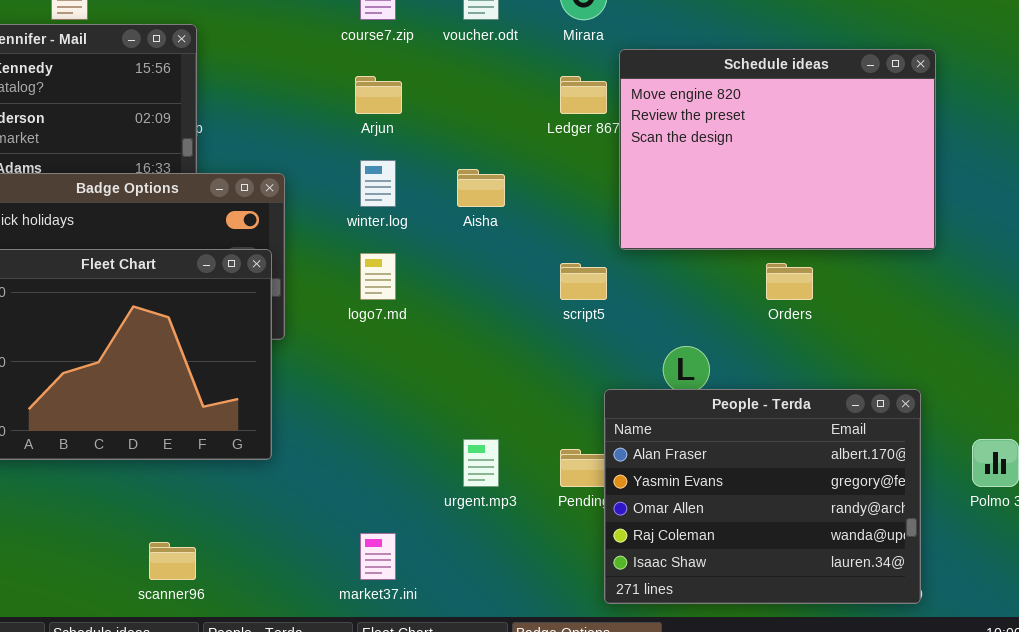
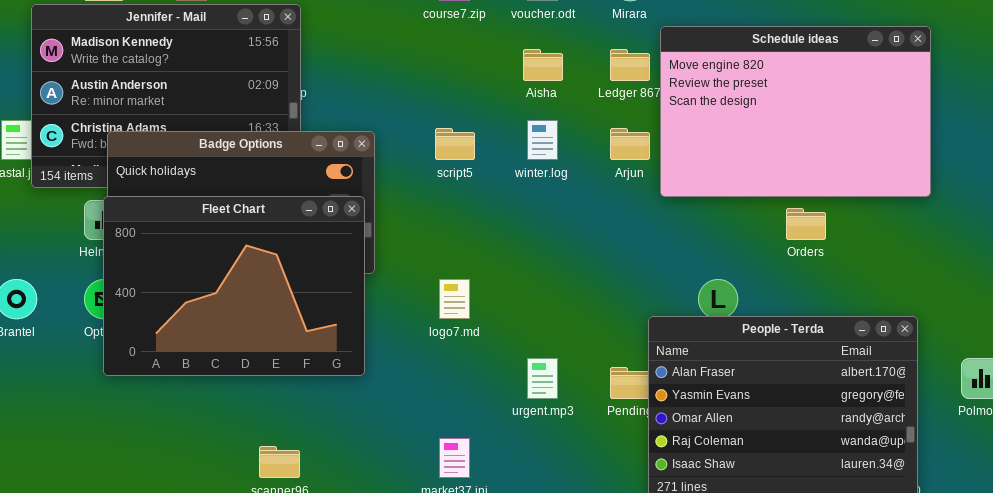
Arjun: [355,76,402,114] -> [610,128,650,160], moved
winter.log: [360,160,396,207] -> [527,120,558,160], moved
Aisha: [457,169,505,207] -> [523,49,563,81], moved
logo7.md: [360,253,396,300] -> [439,279,470,319], moved
script5: [560,263,607,300] -> [435,128,475,160], moved

